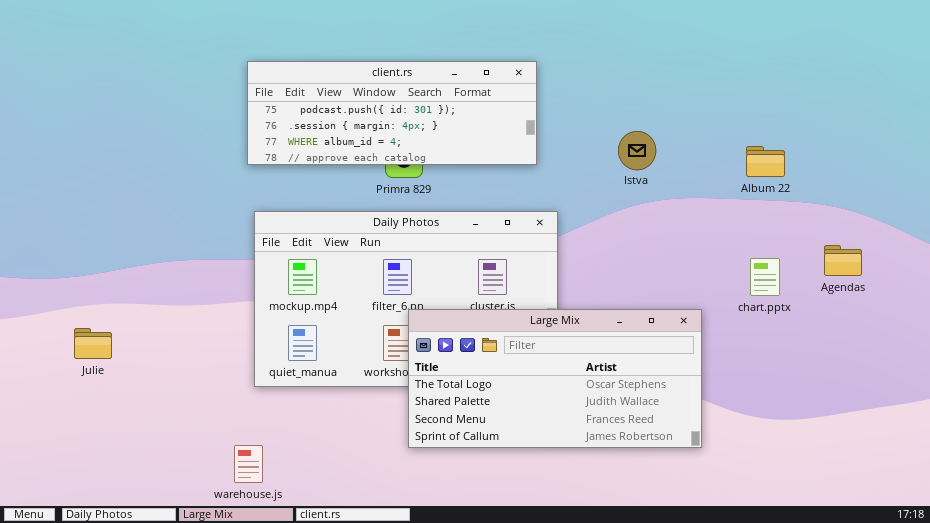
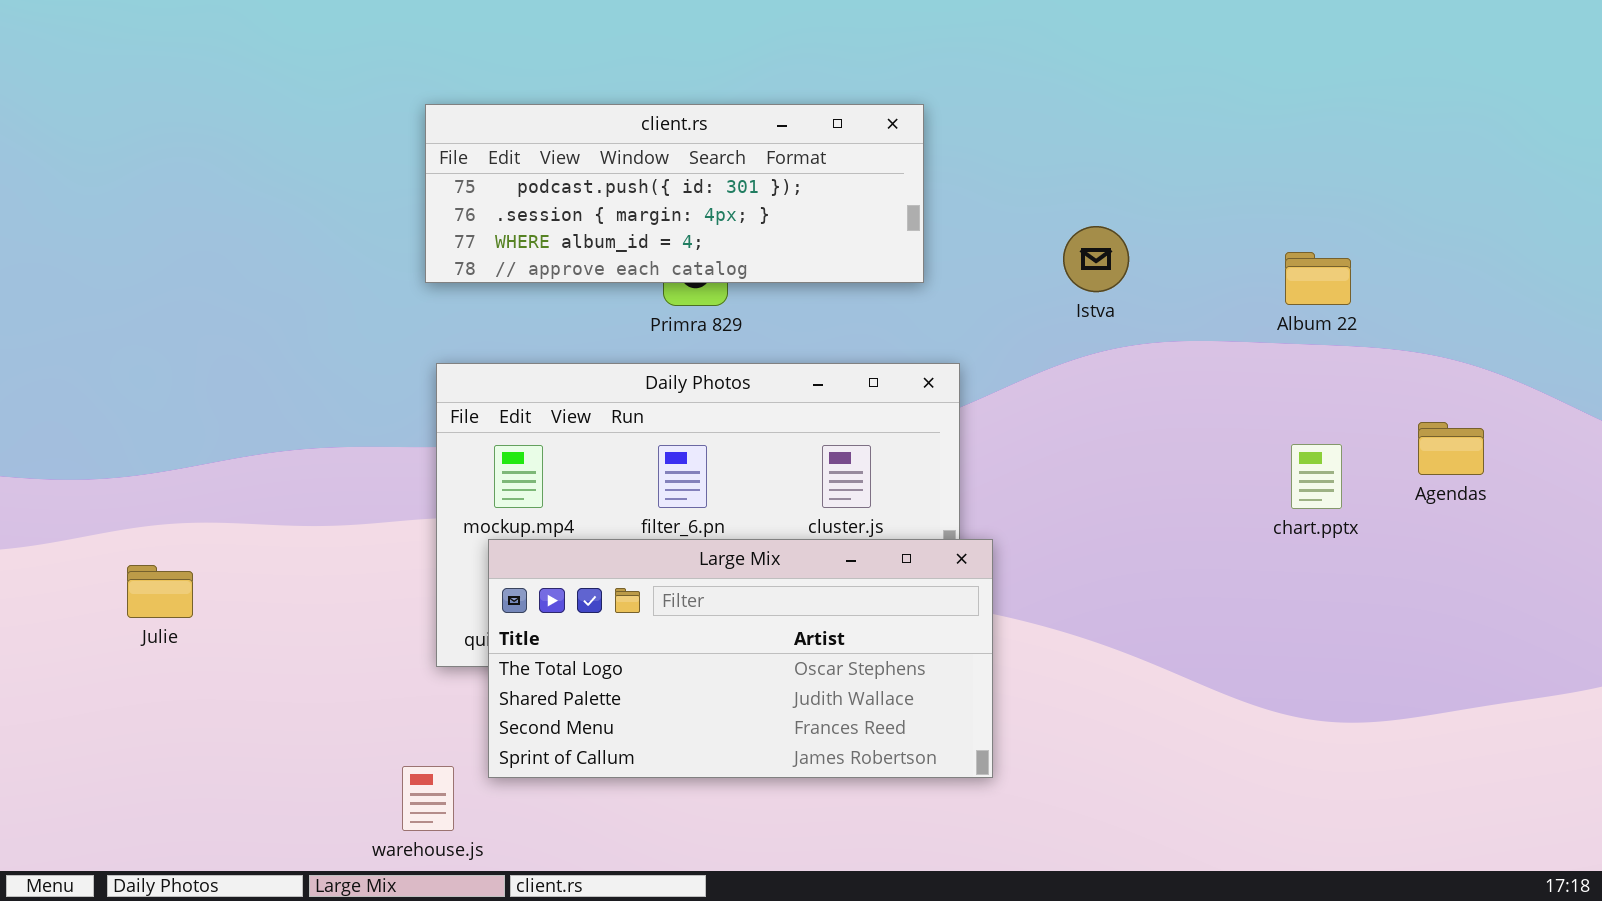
Large Mix: [408,309,702,448] -> [488,539,993,778], moved

